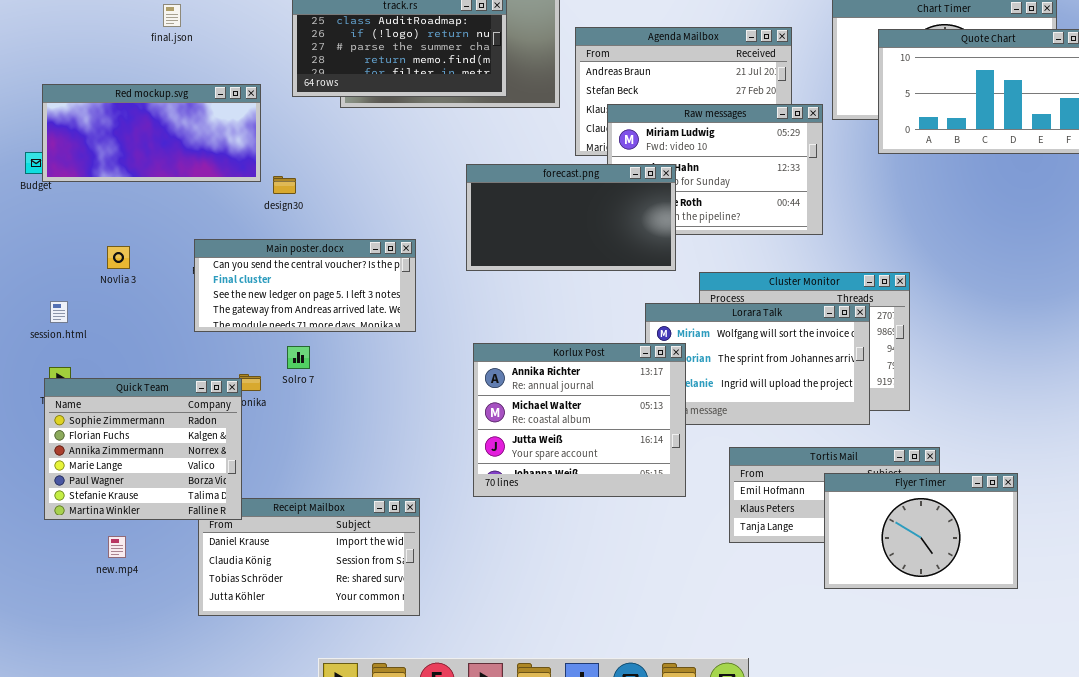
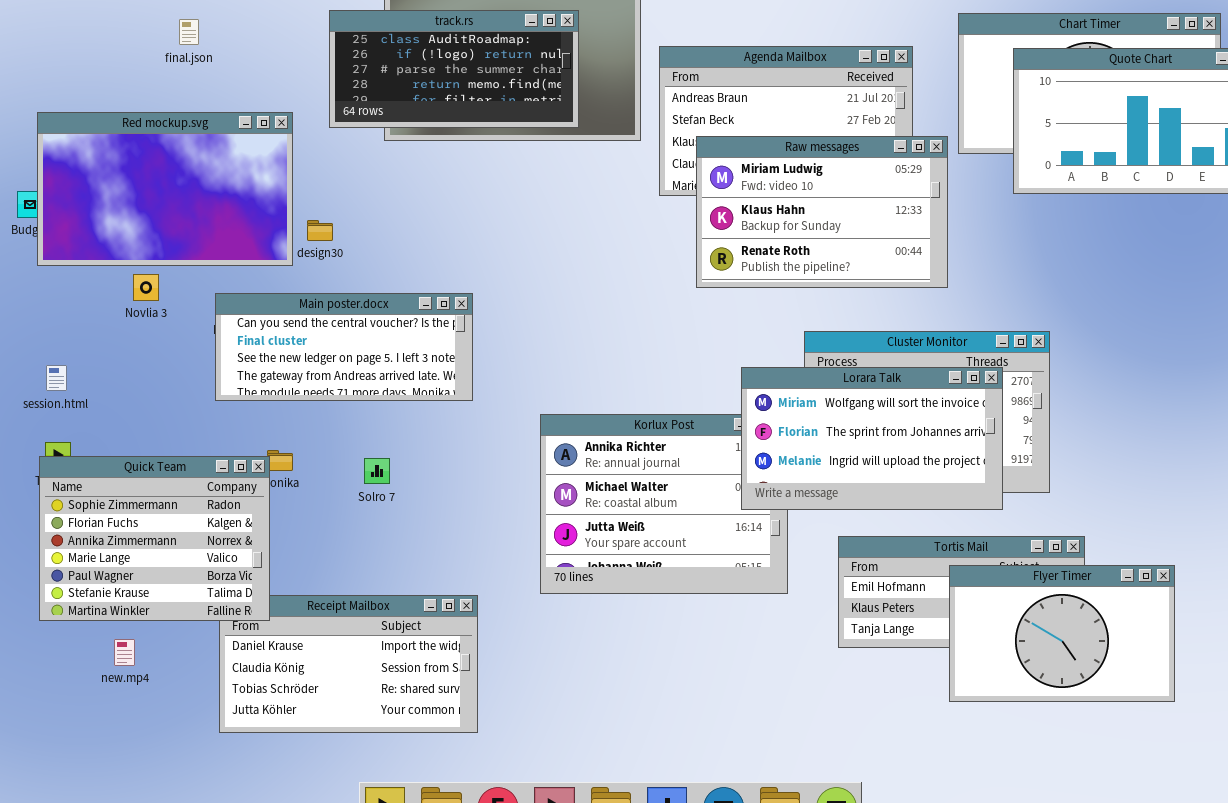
Red mockup.svg: [42,84,261,182] -> [37,112,293,266], resized
forecast.png: [466,164,676,271] -> none, closed
Novlia 3: [107,246,130,269] -> [133,274,159,301], moved
Lorara Talk: [645,303,870,425] -> [741,367,1003,510], raised
Solro 7: [287,346,310,369] -> [364,458,390,484], moved

